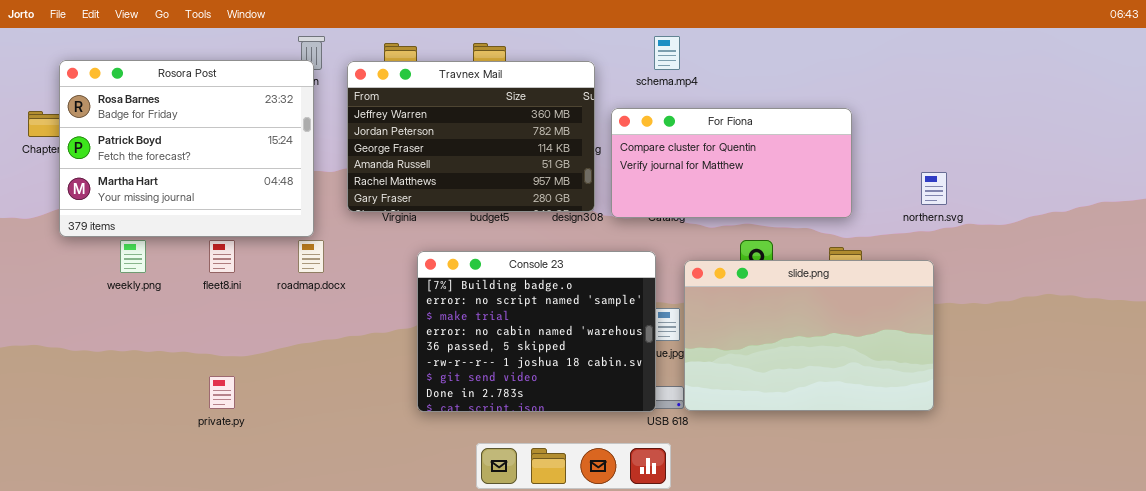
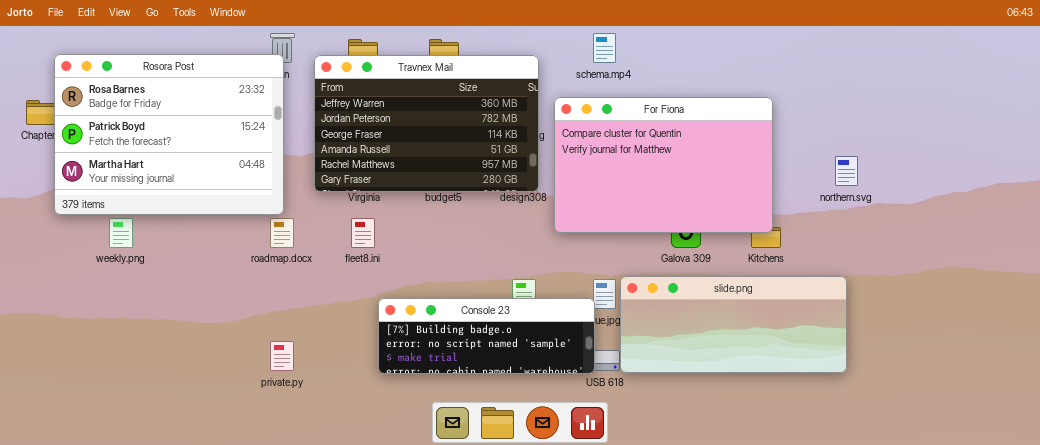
For Fiona: [611,108,852,218] -> [554,97,773,233], resized
fleet8.ini: [209,240,235,273] -> [351,218,375,248], moved
Console 23: [417,251,656,412] -> [378,298,595,374], resized
slide.png: [684,260,934,411] -> [620,276,847,373], resized
private.py: [209,376,235,409] -> [270,341,294,371], moved

